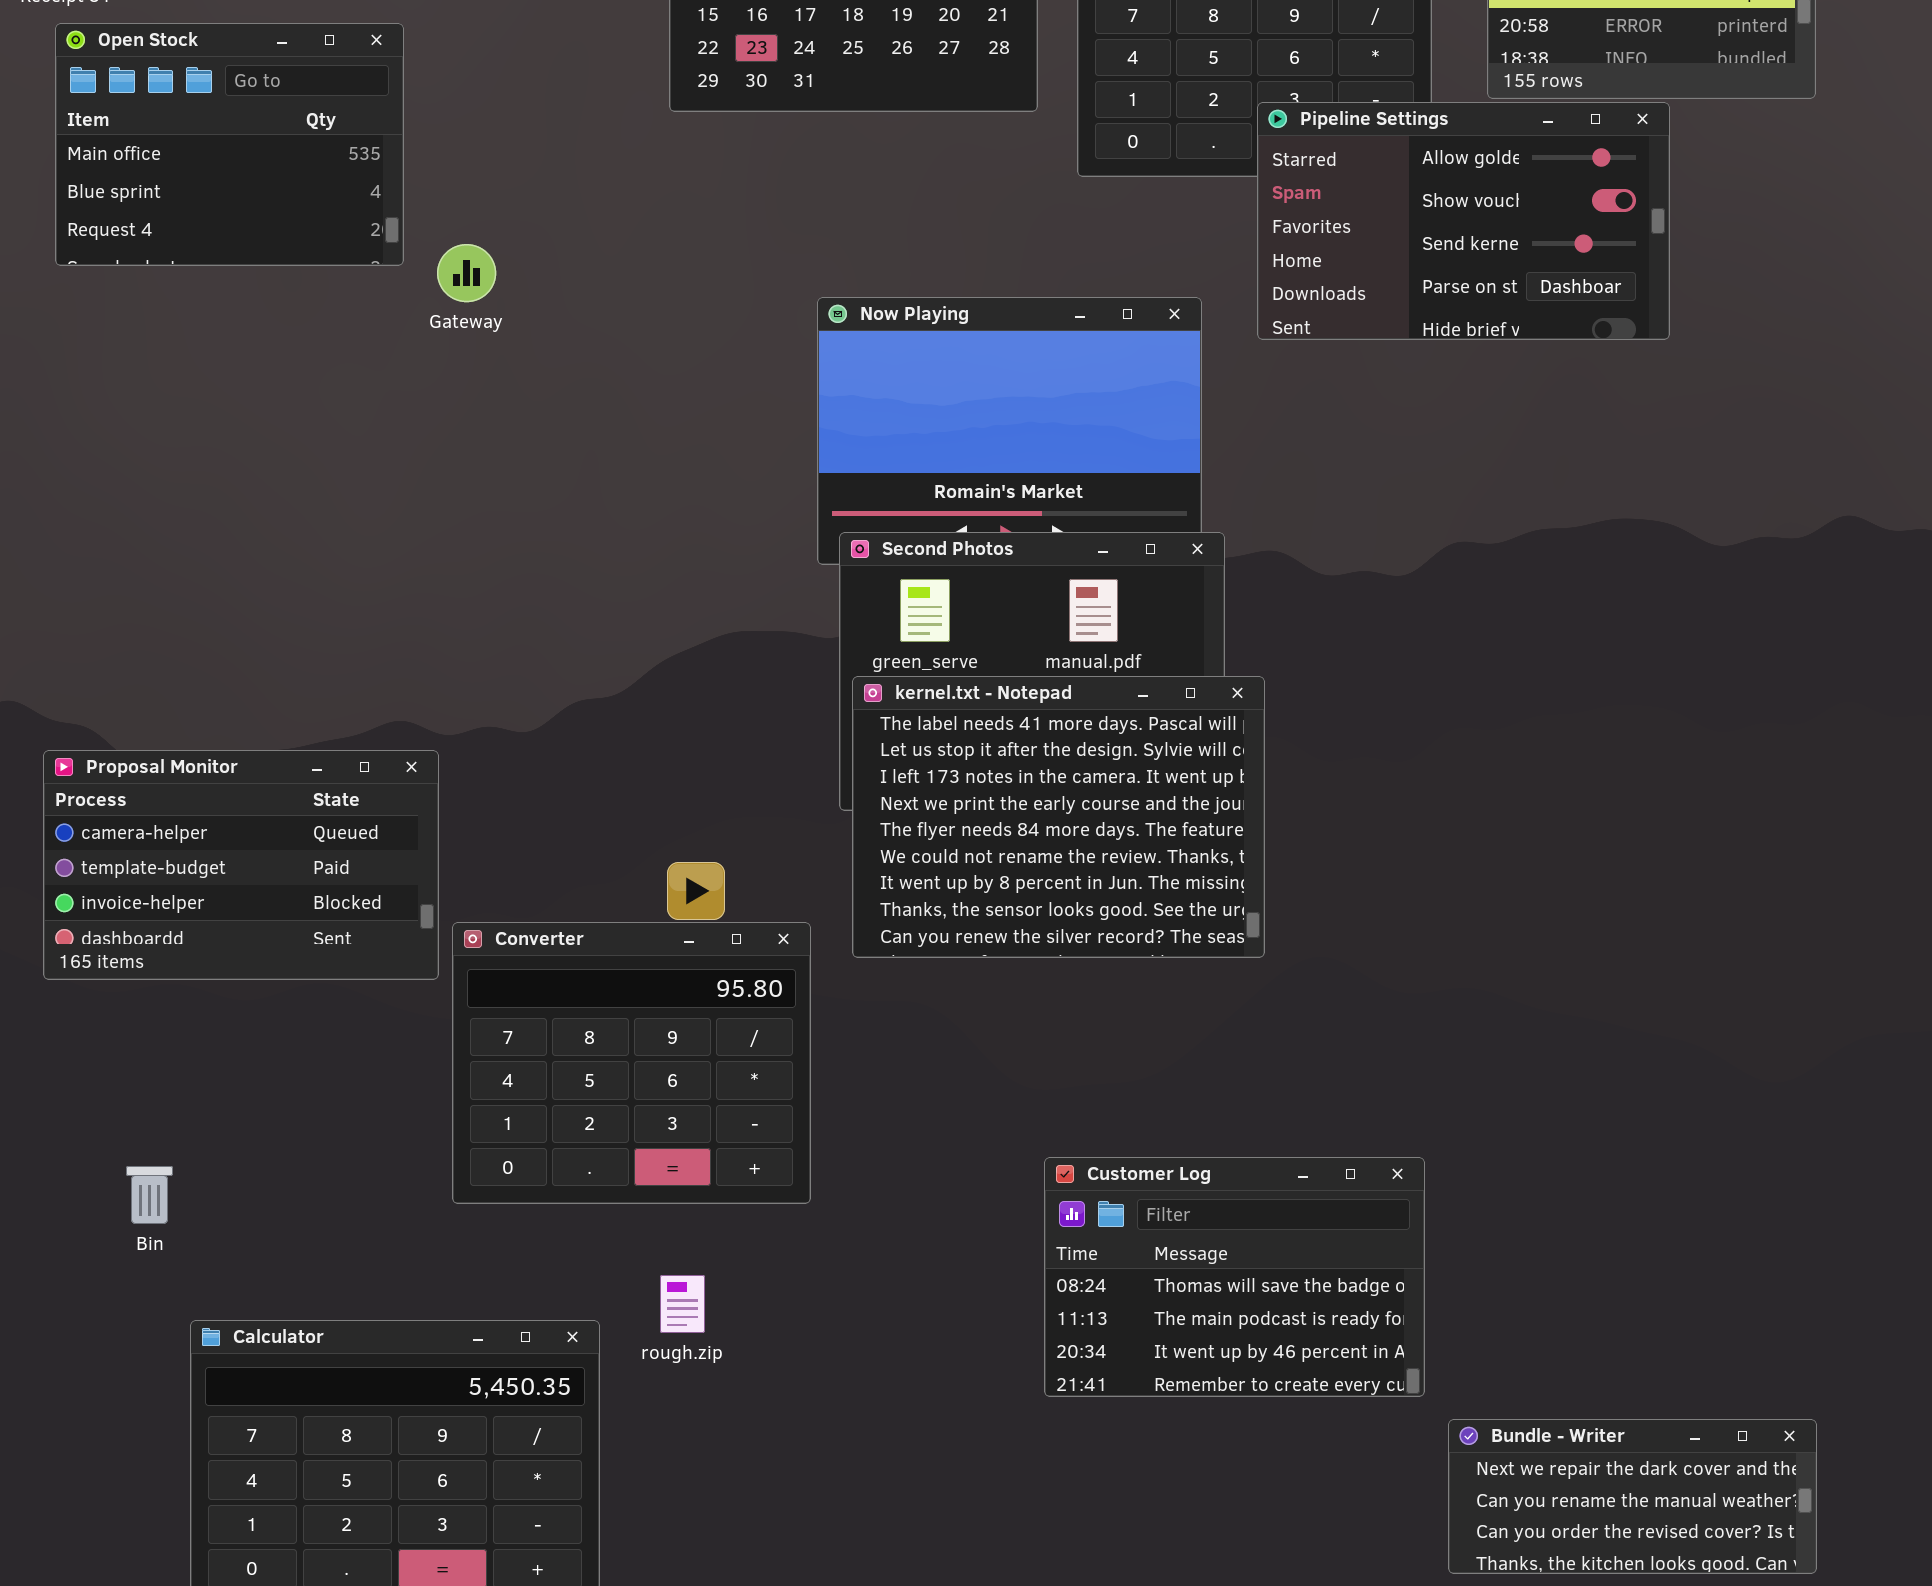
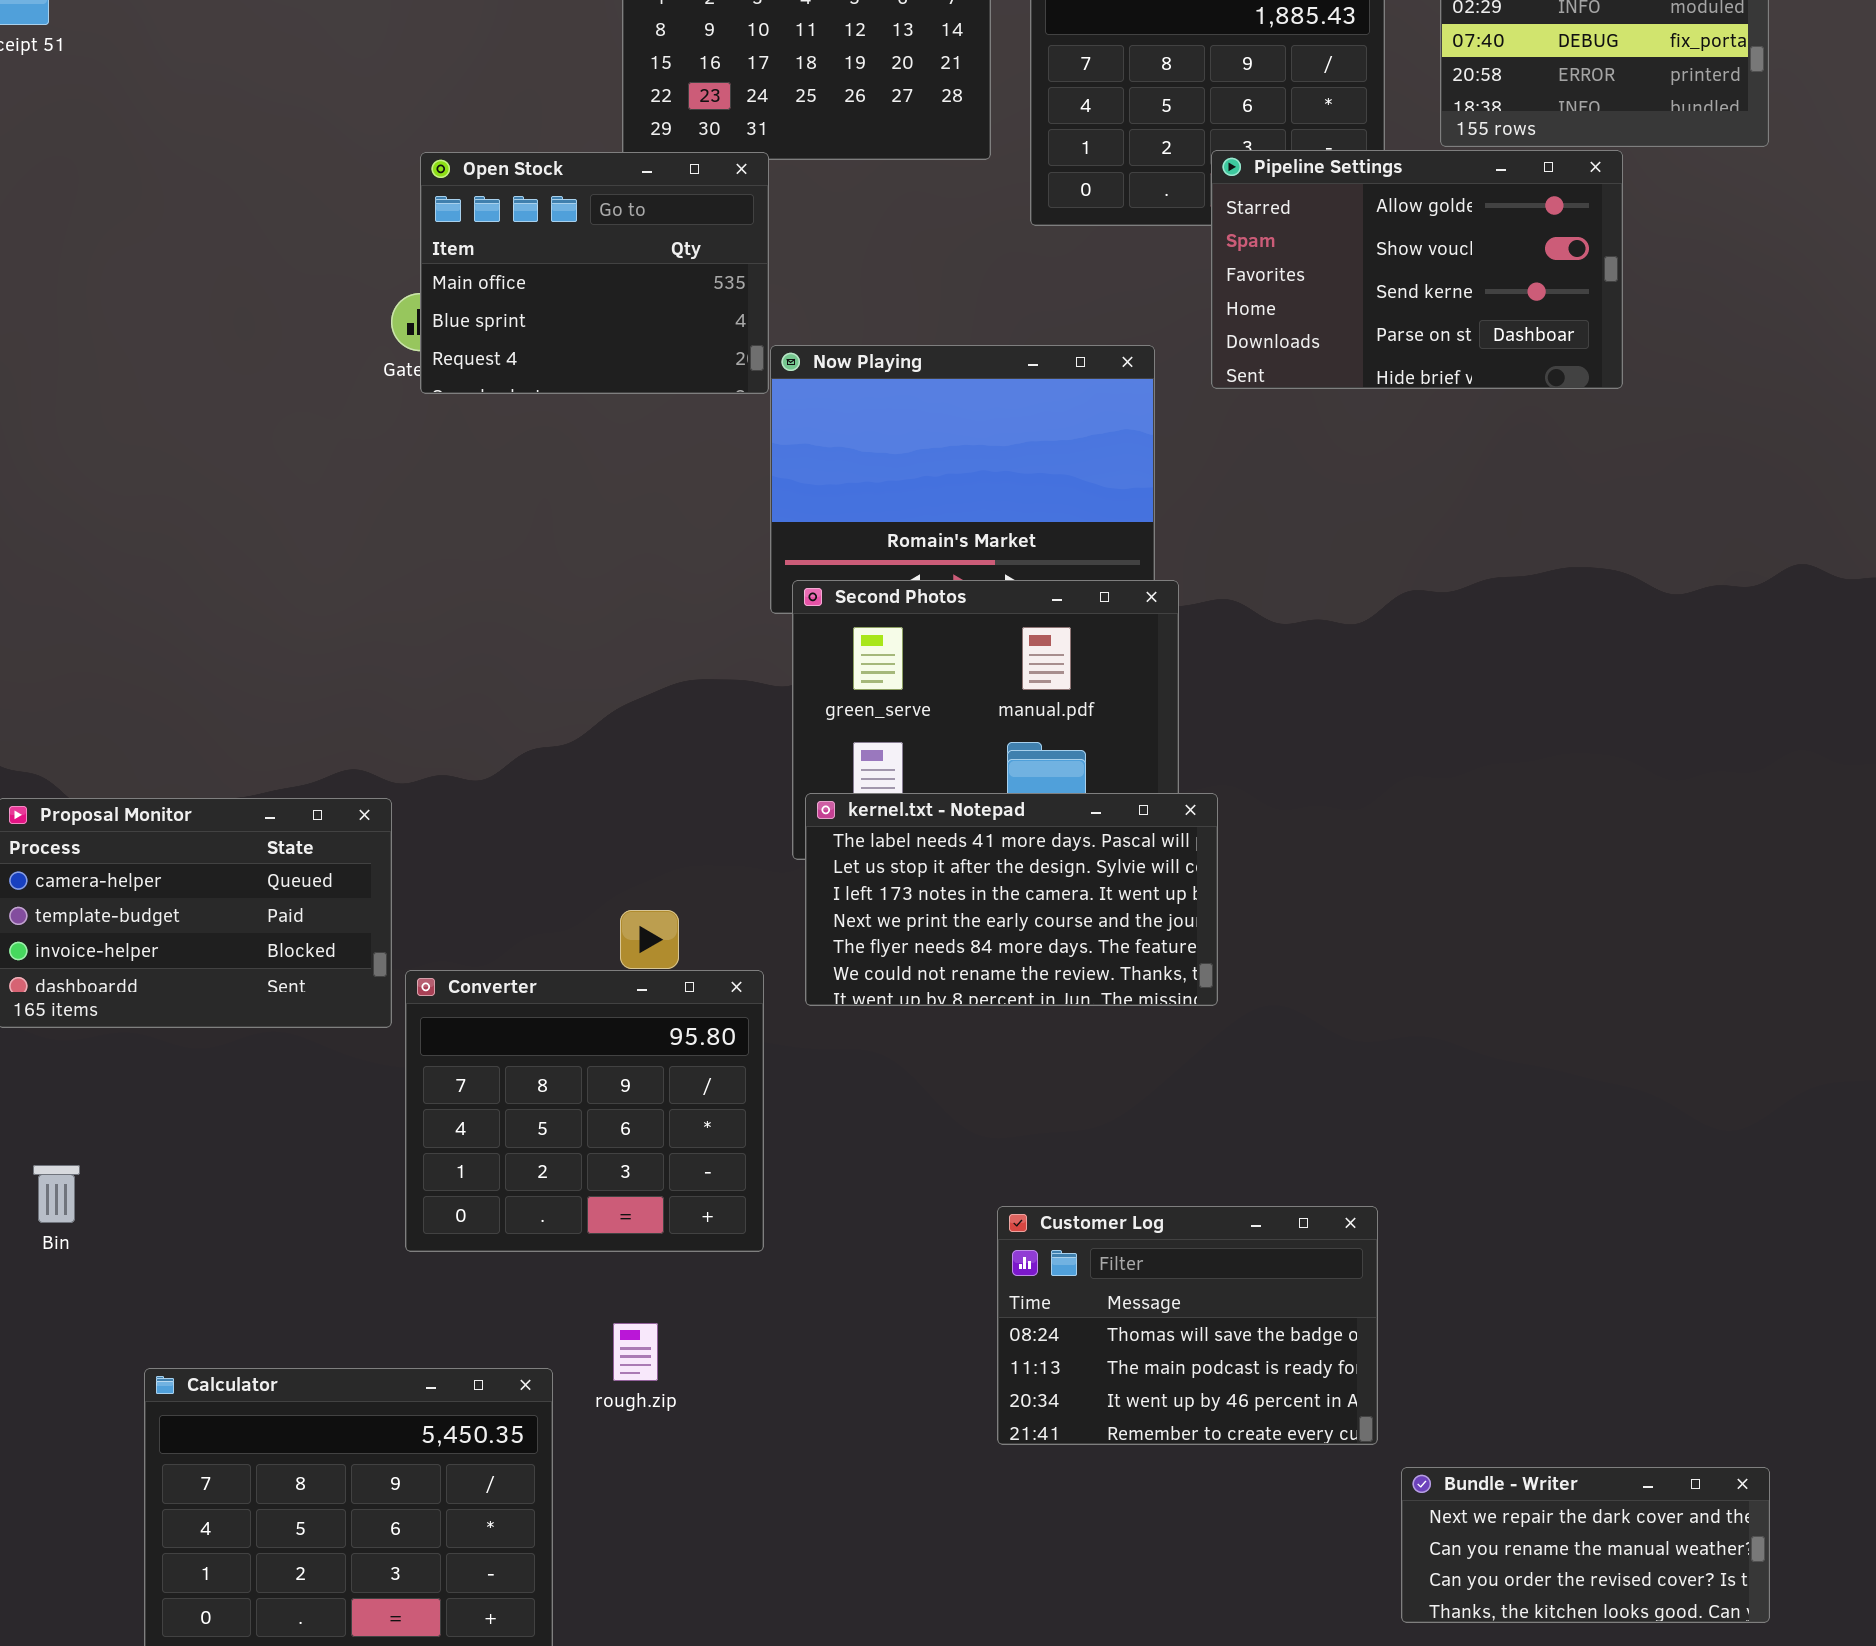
Open Stock: [55,23,404,266] -> [420,152,769,394], moved
kernel.txt - Notepad: [852,676,1265,958] -> [805,793,1218,1006], resized
Bin: [126,1166,173,1224] -> [33,1165,80,1223], moved

